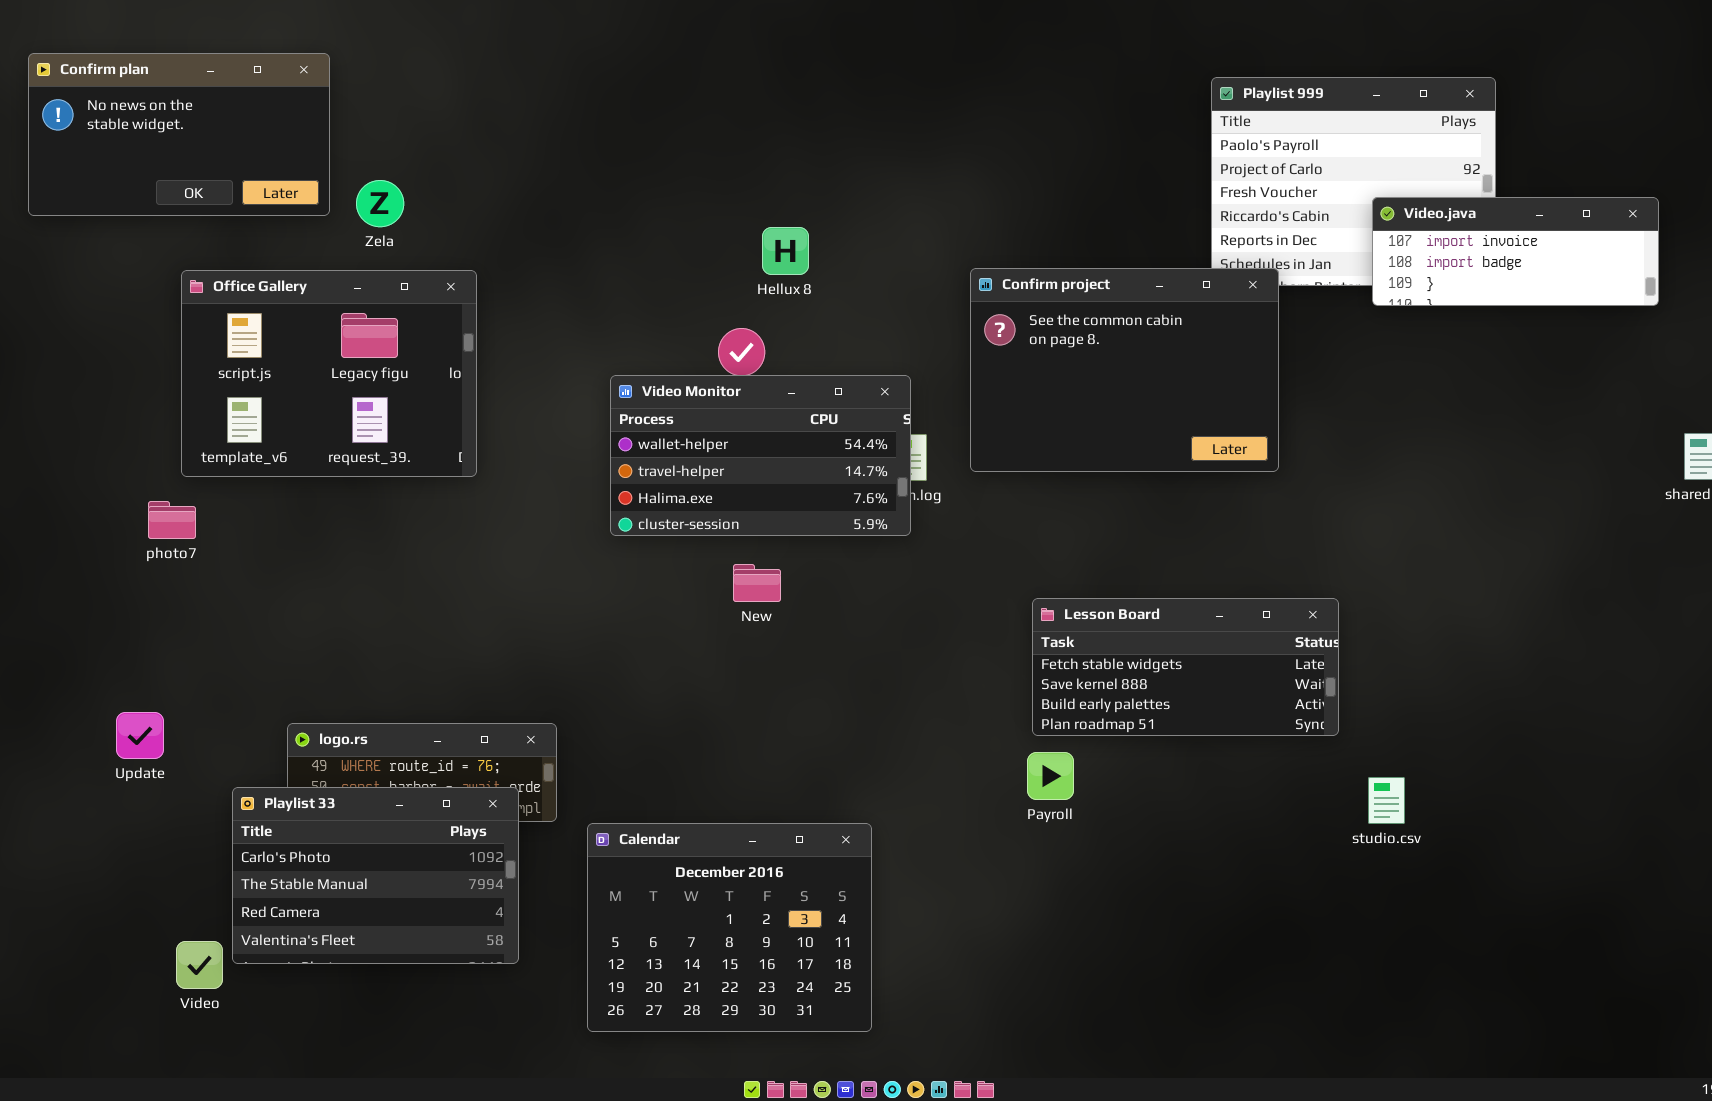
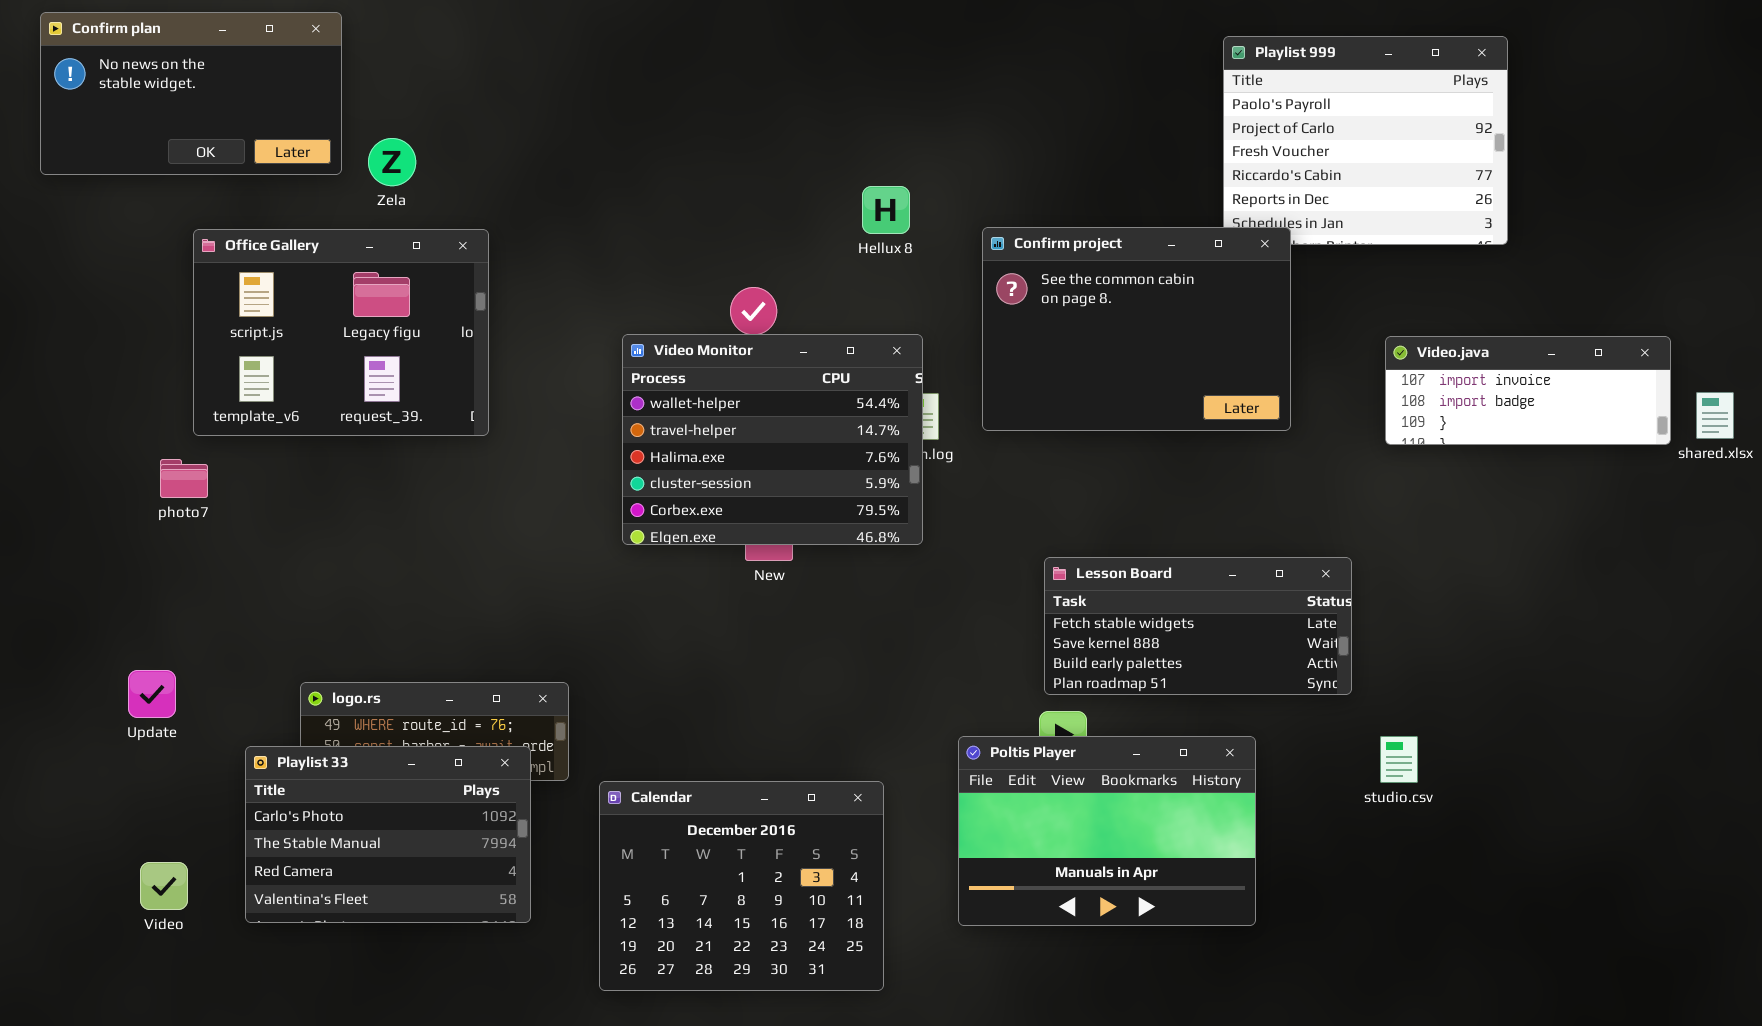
Video.java: [1372,197,1659,306] -> [1385,336,1671,445], moved
Hellux 8: [762,227,809,275] -> [862,186,910,234], moved
Video Monitor: [610,375,911,536] -> [622,334,923,545], resized
Poltis Player: none -> [958,736,1256,926], opened
Video: [176,941,223,989] -> [140,862,188,910], moved

